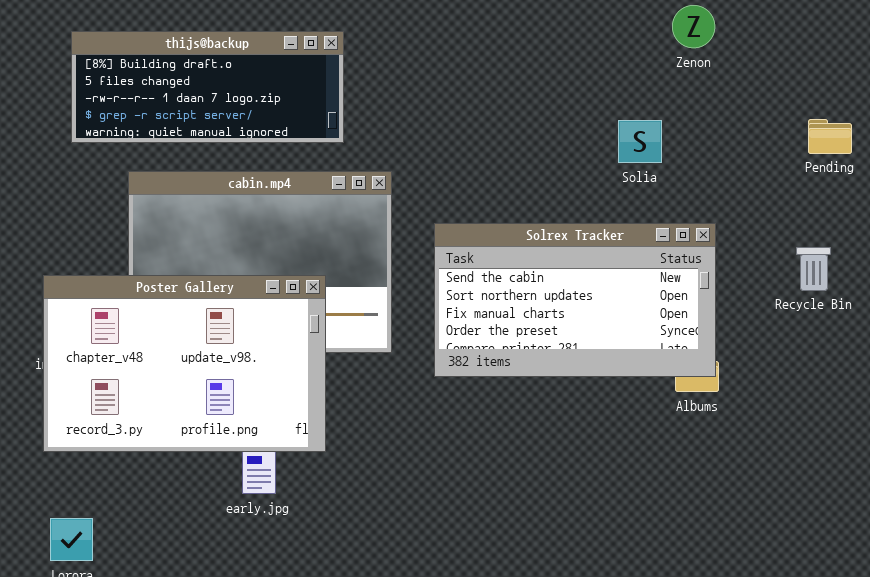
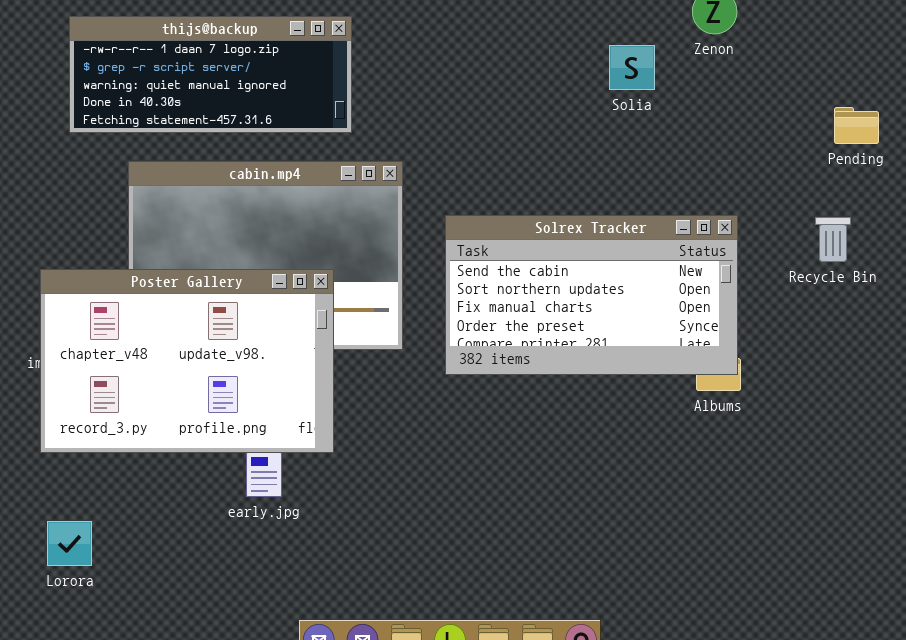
thijs@backup: [71,31,344,143] -> [69,16,352,133], scrolled down 2 rows
Solia: [618,120,662,163] -> [609,45,655,90], moved
Recycle Bin: [796,247,831,291] -> [815,217,851,262], moved

